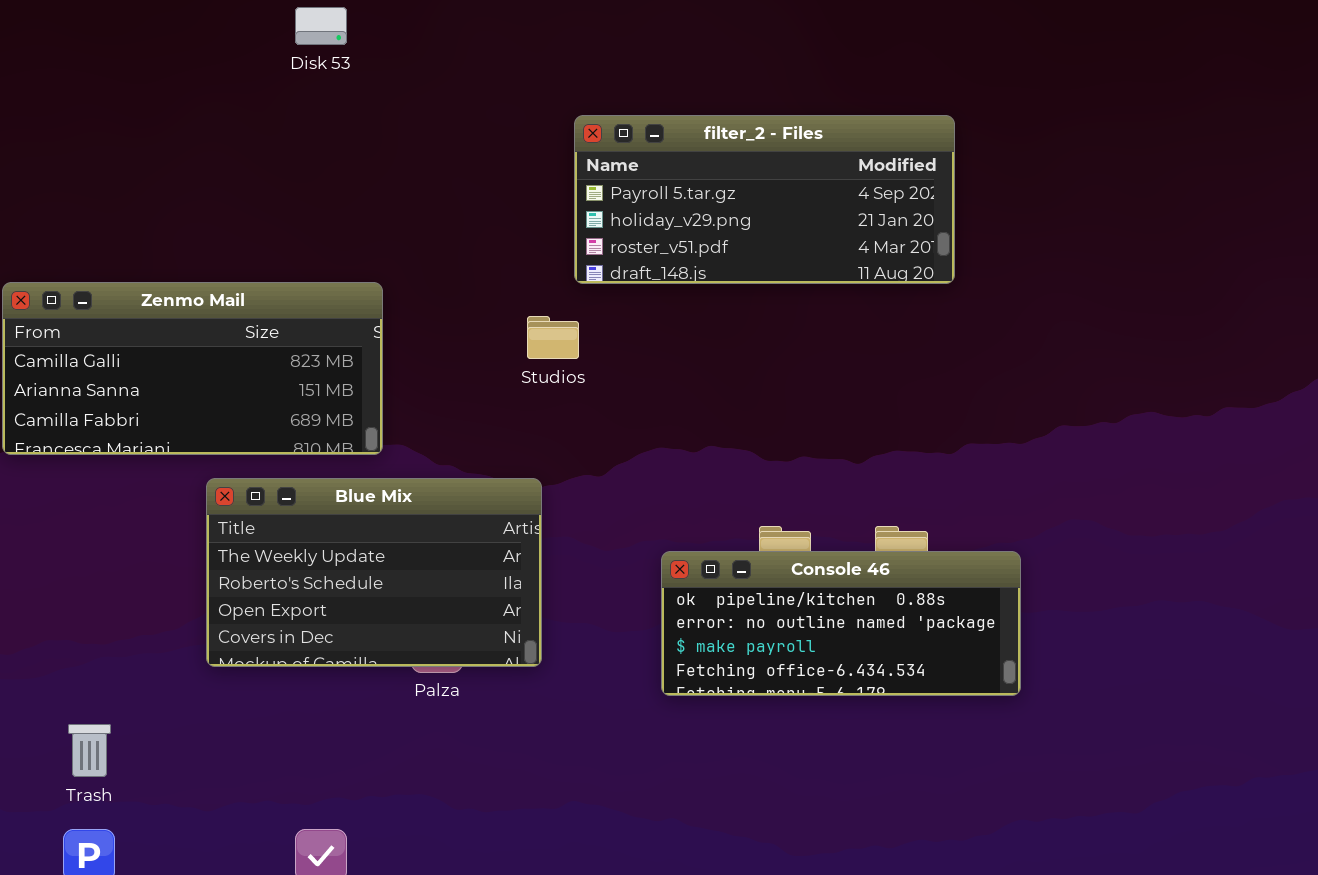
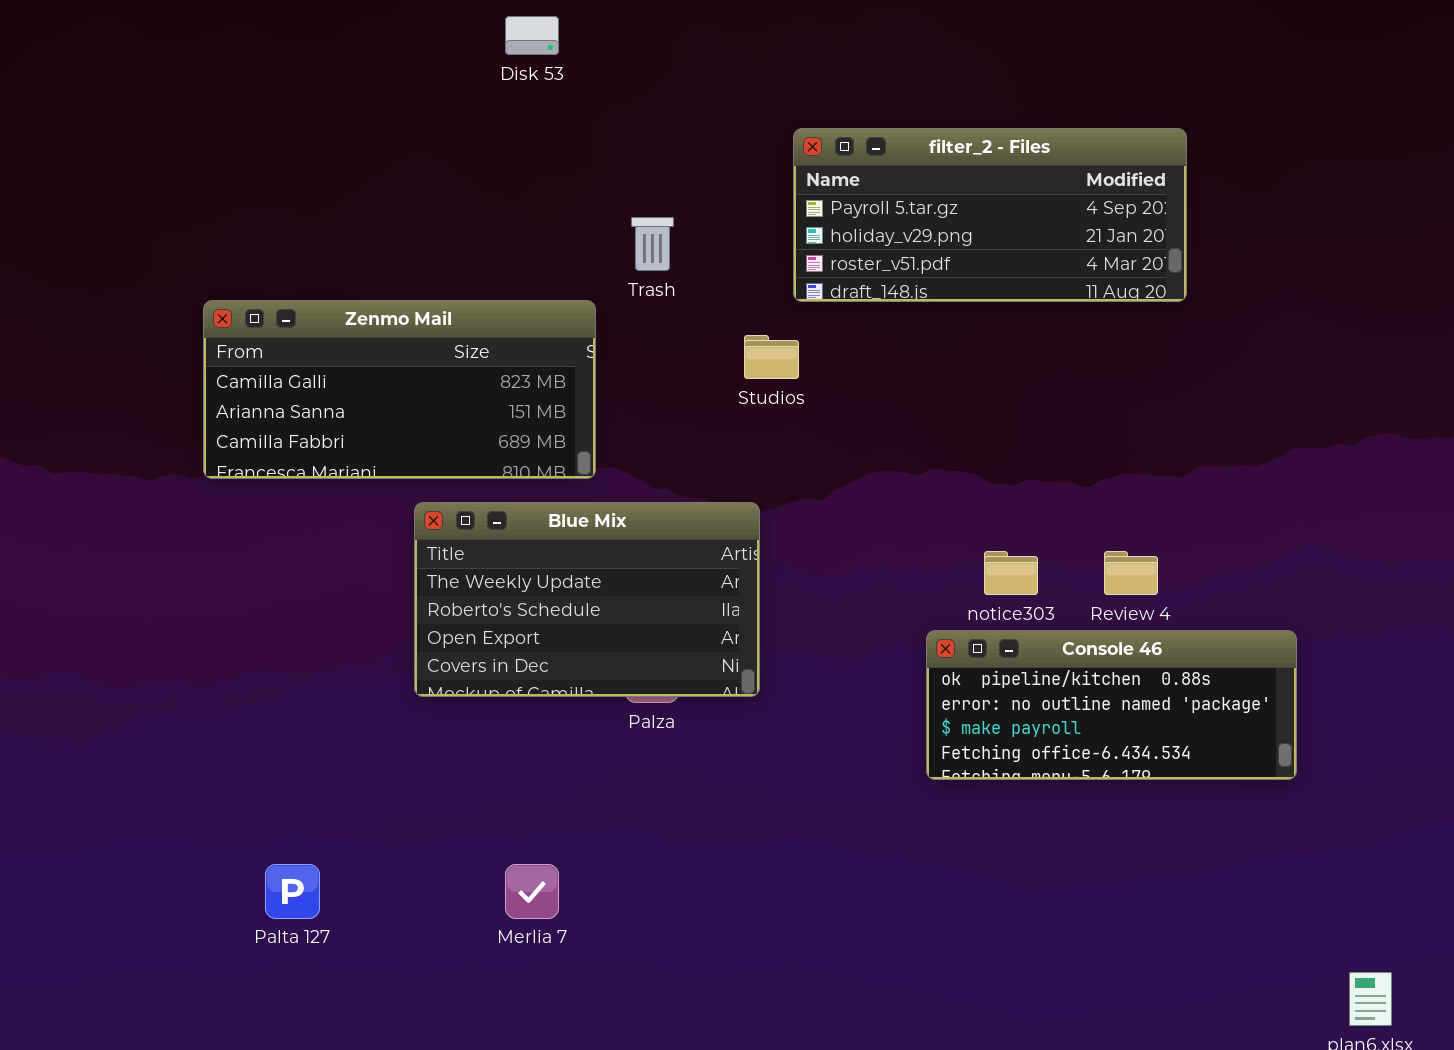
Console 46: [661,551,1021,696] -> [926,630,1297,780], moved
Trash: [68,724,111,777] -> [631,217,674,271], moved

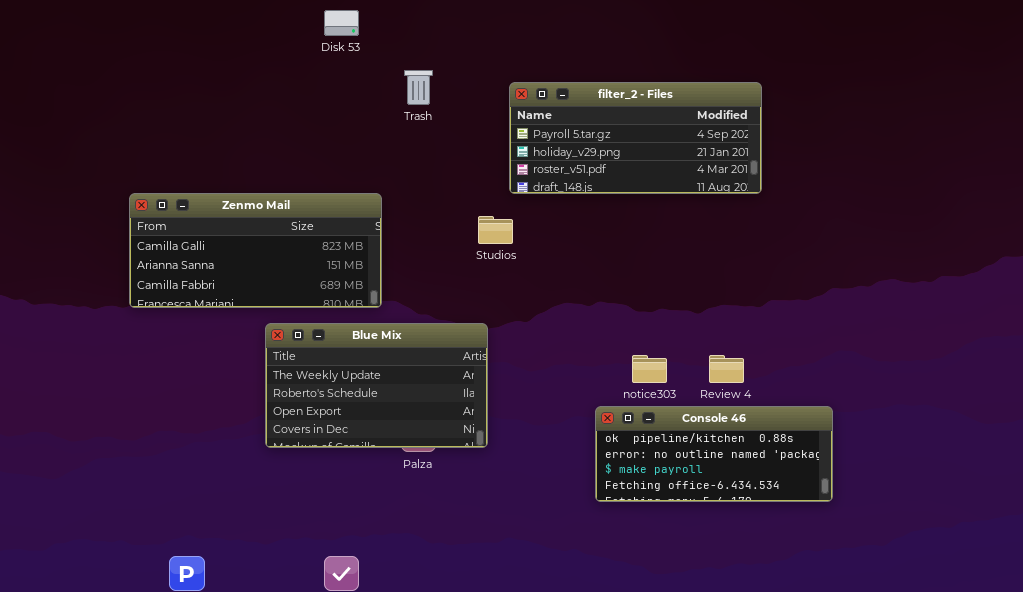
Trash: [631,217,674,271] -> [404,70,433,105], moved

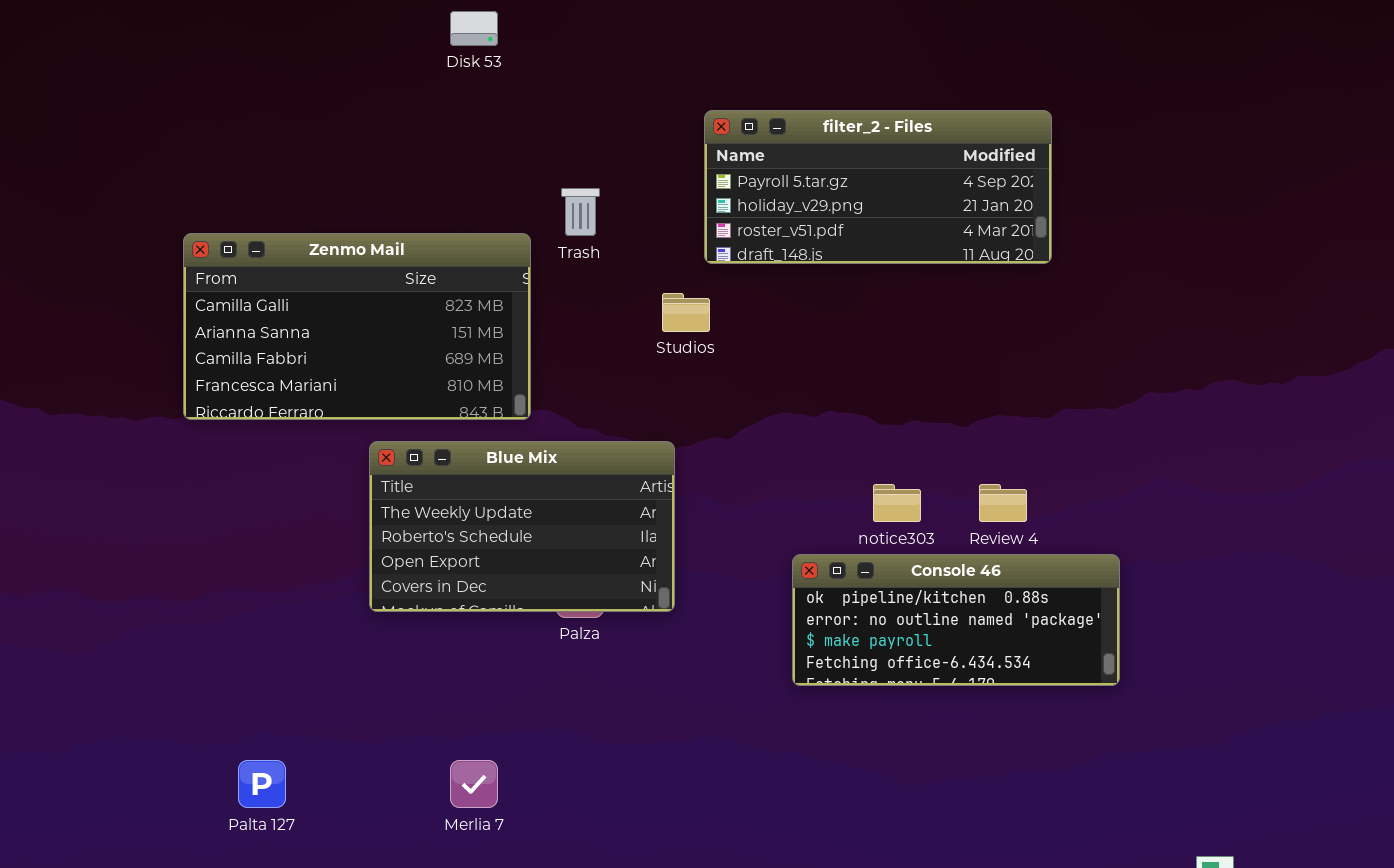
Trash: [404,70,433,105] -> [561,188,600,236], moved
Zenmo Mail: [129,193,382,308] -> [183,233,531,420], resized
Console 46: [595,406,833,502] -> [792,554,1120,686], moved

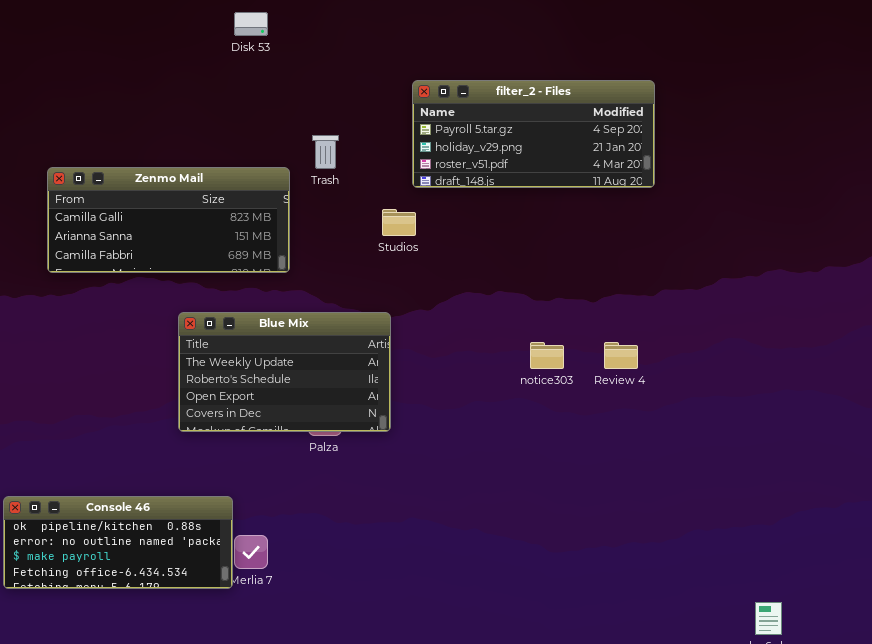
Zenmo Mail: [183,233,531,420] -> [47,167,290,273], resized
Console 46: [792,554,1120,686] -> [3,496,233,589], moved

